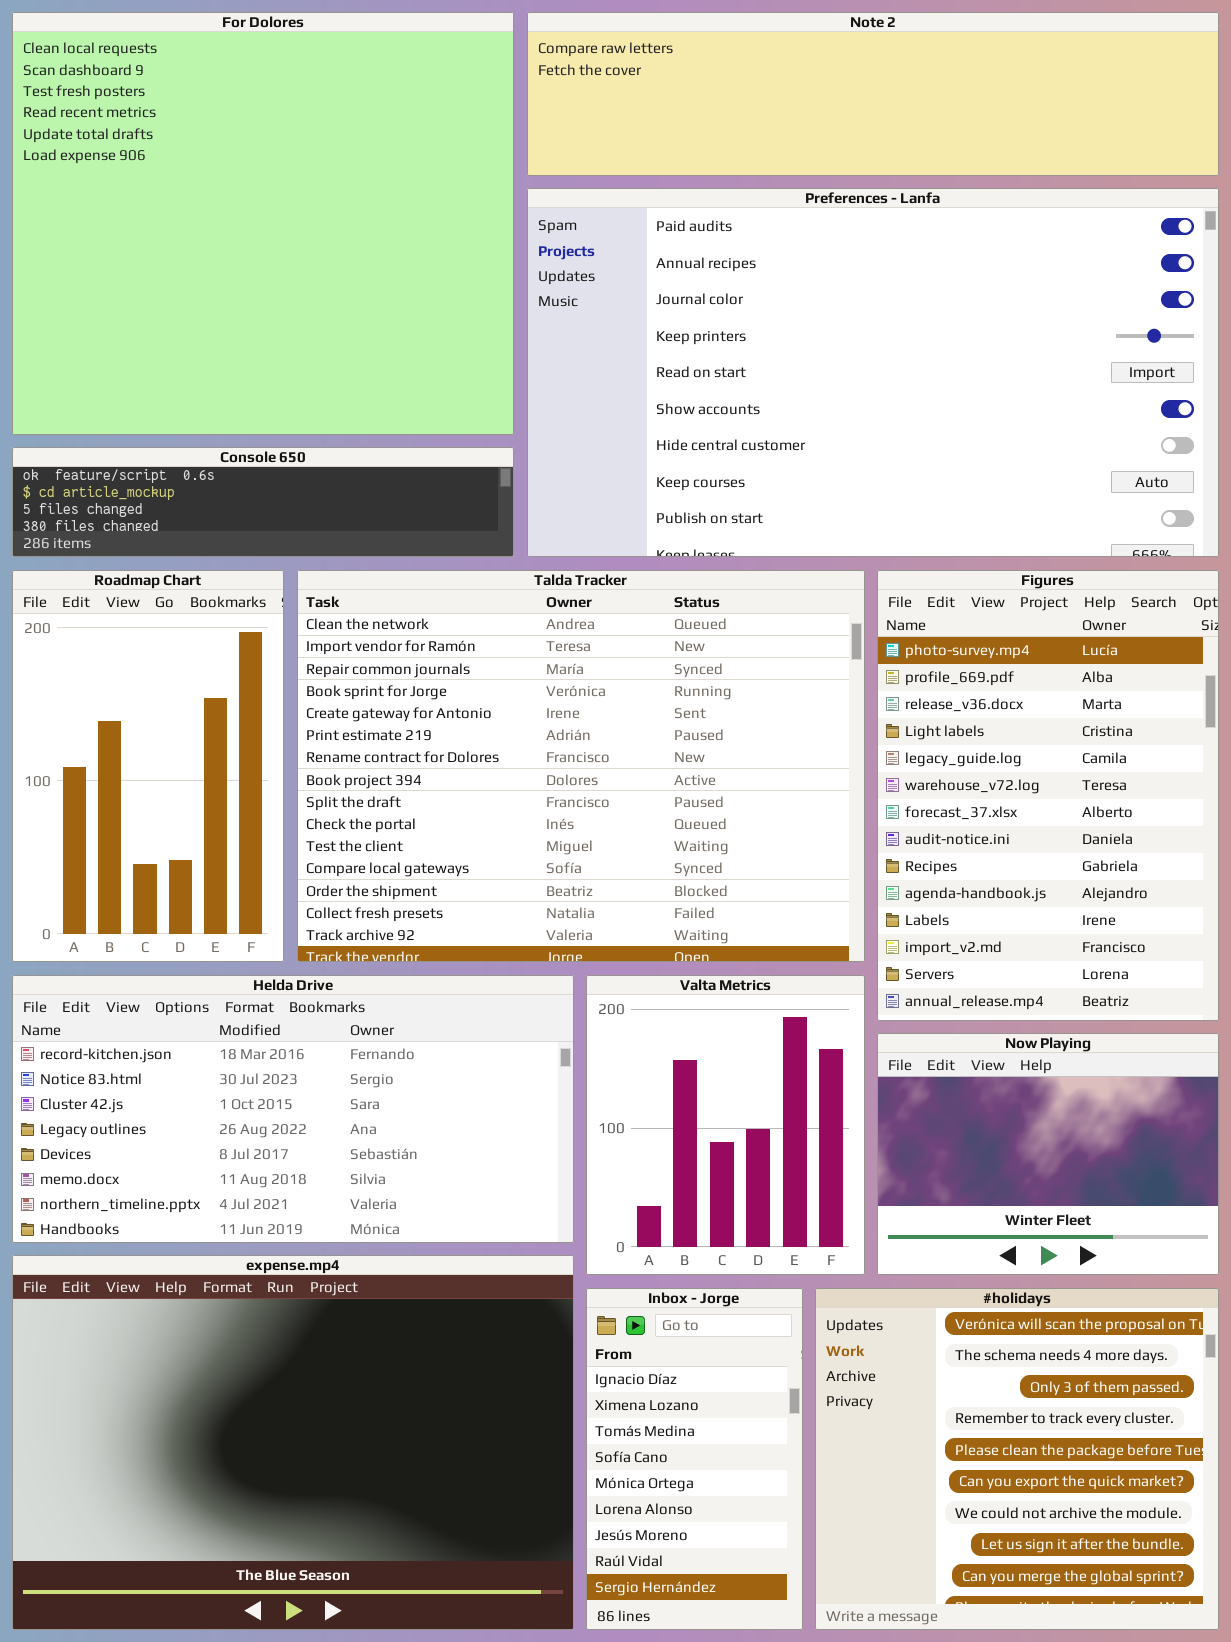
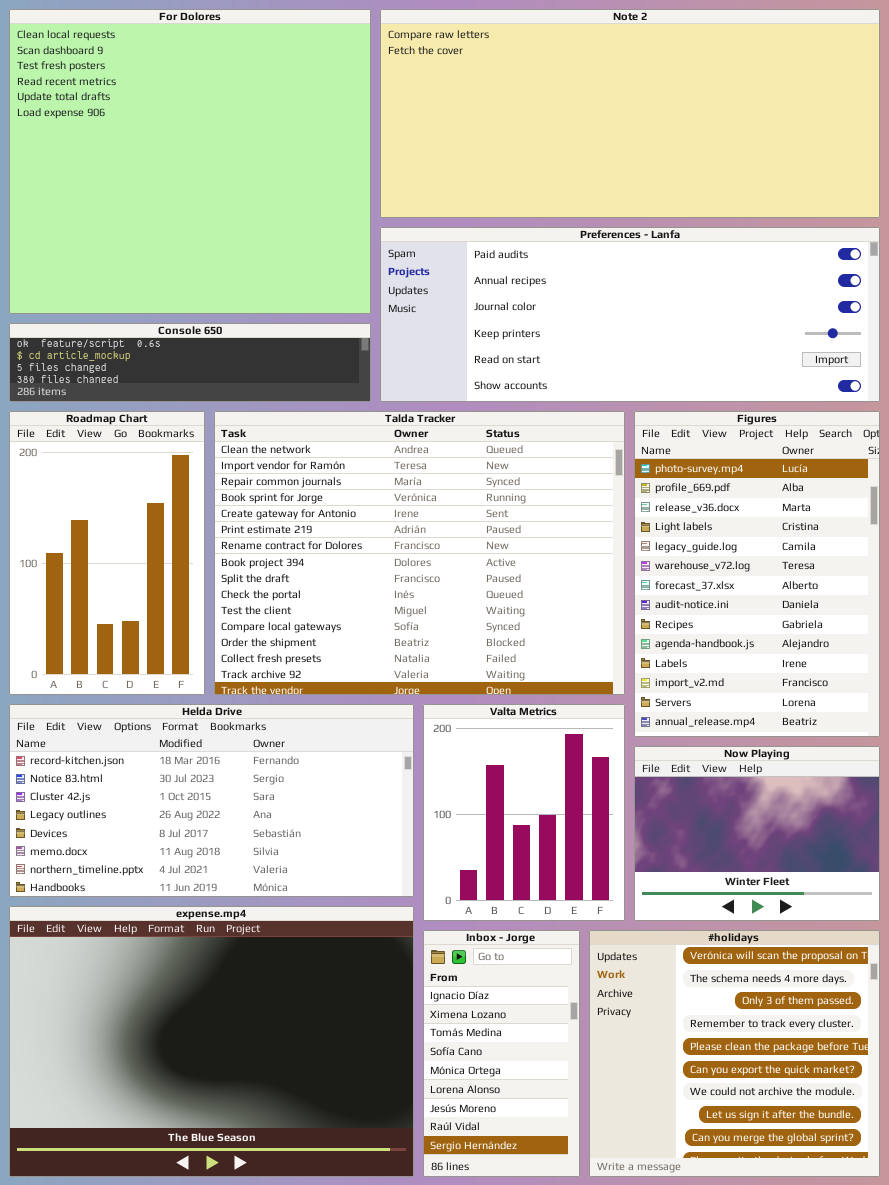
Note 2: [527,12,1219,176] -> [380,9,880,218], resized
Preferences - Lanfa: [527,188,1219,557] -> [380,227,880,402], resized

